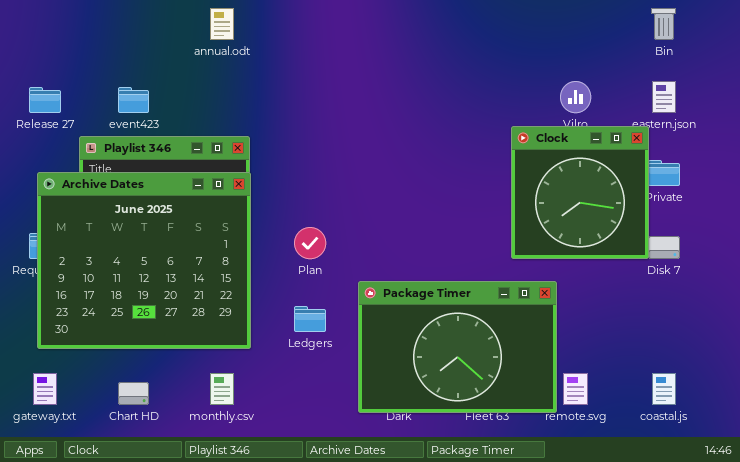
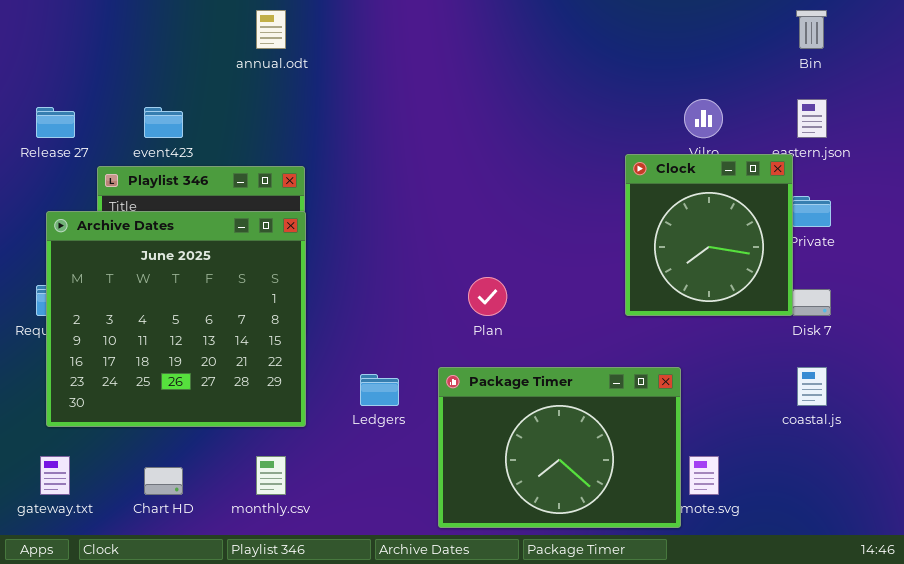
Plan: [294,227,326,259] -> [468,277,507,316], moved
Package Timer: [358,281,557,413] -> [438,367,681,528], moved
coastal.js: [652,373,676,405] -> [797,367,827,406], moved

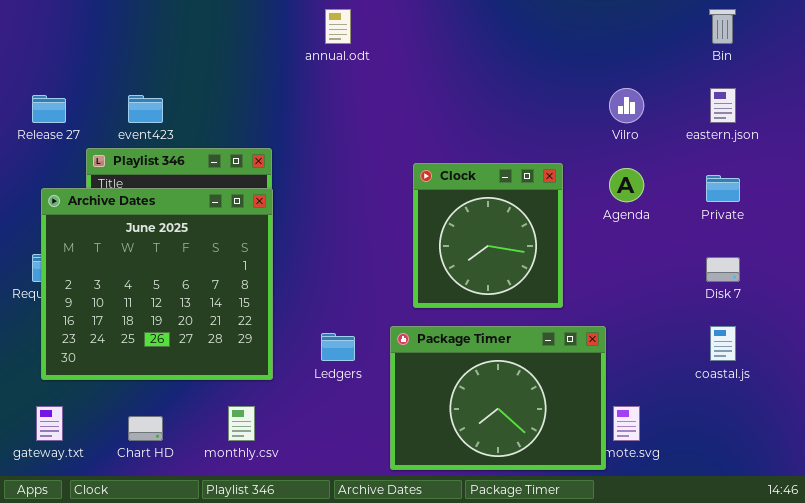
annual.odt: [256,10,286,49] -> [325,9,351,44], moved
Clock: [625,154,793,316] -> [413,163,563,308], moved

